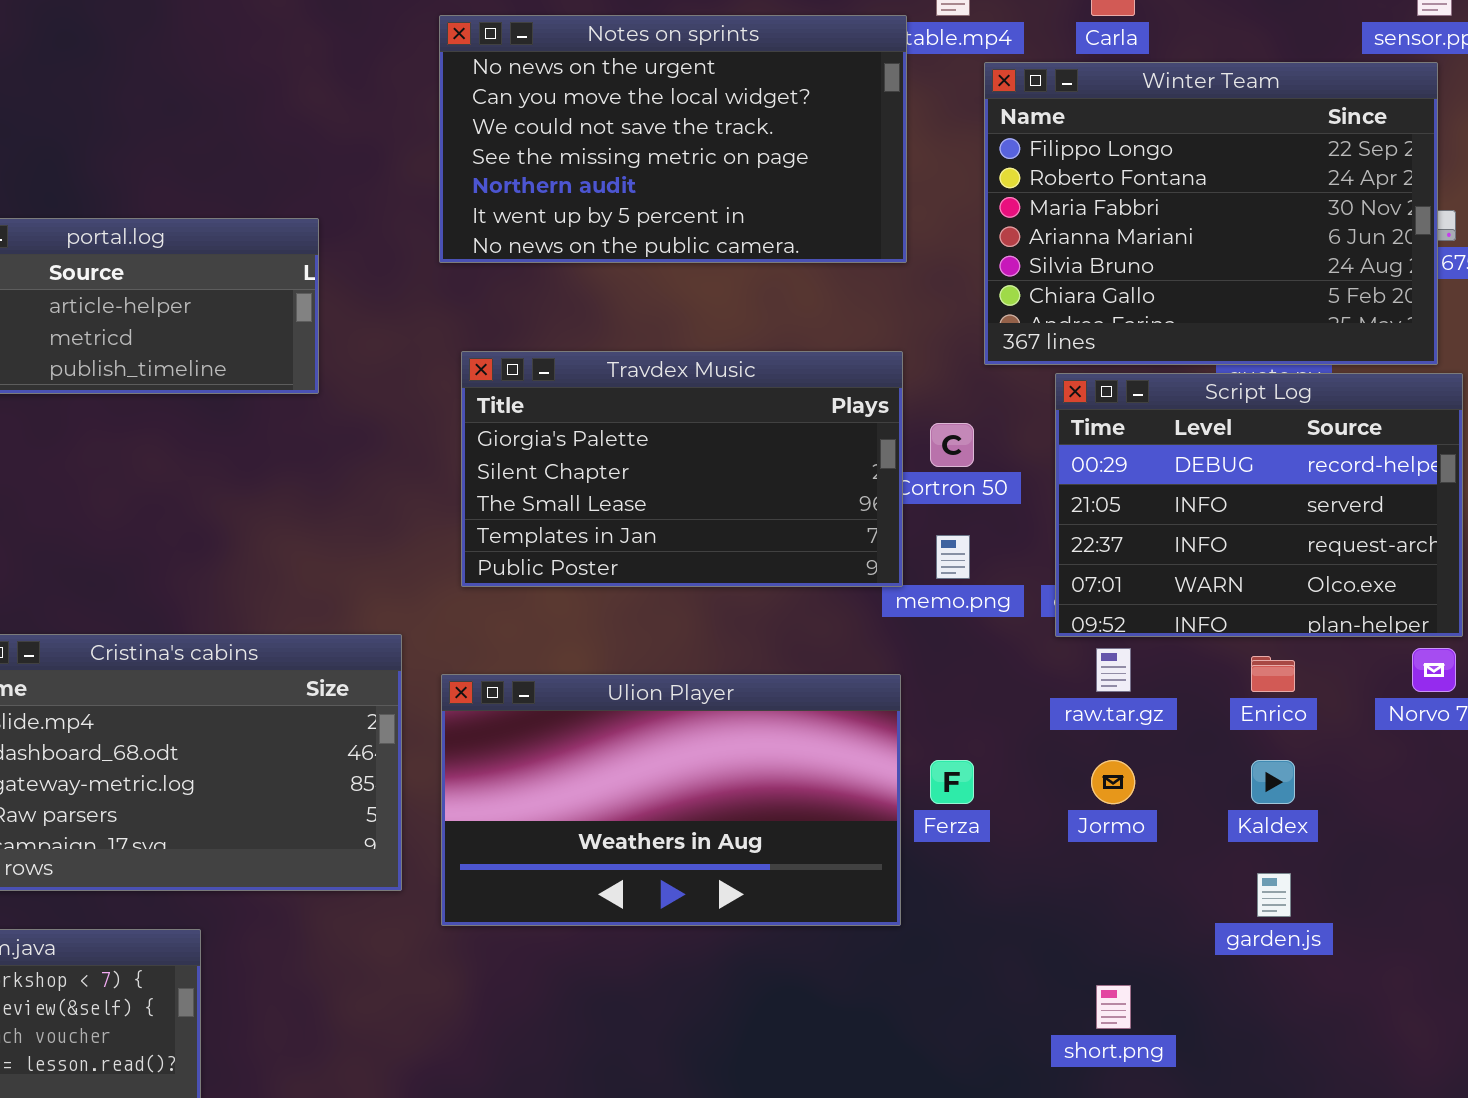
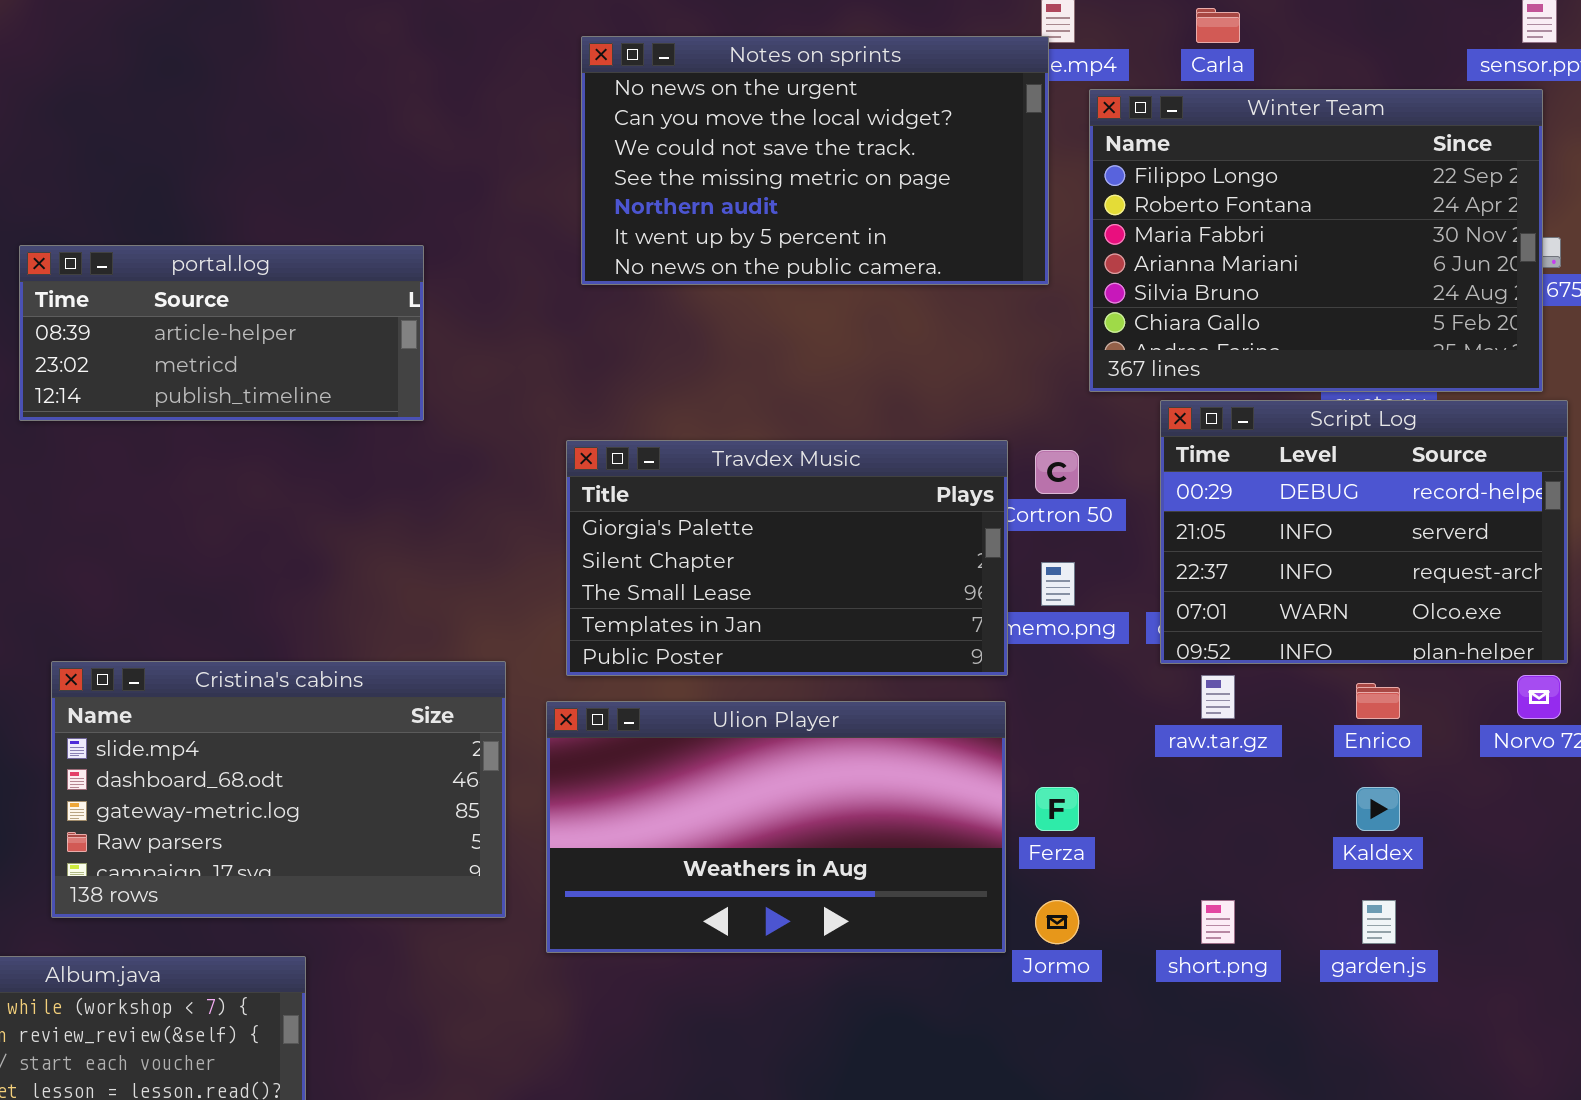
Notes on sprints: [439,15,907,263] -> [581,36,1049,285], moved
Travdex Music: [461,351,903,587] -> [566,440,1008,676], moved
Jormo: [1091,760,1135,804] -> [1035,900,1079,944], moved
short.png: [1096,985,1131,1029] -> [1201,900,1235,944], moved

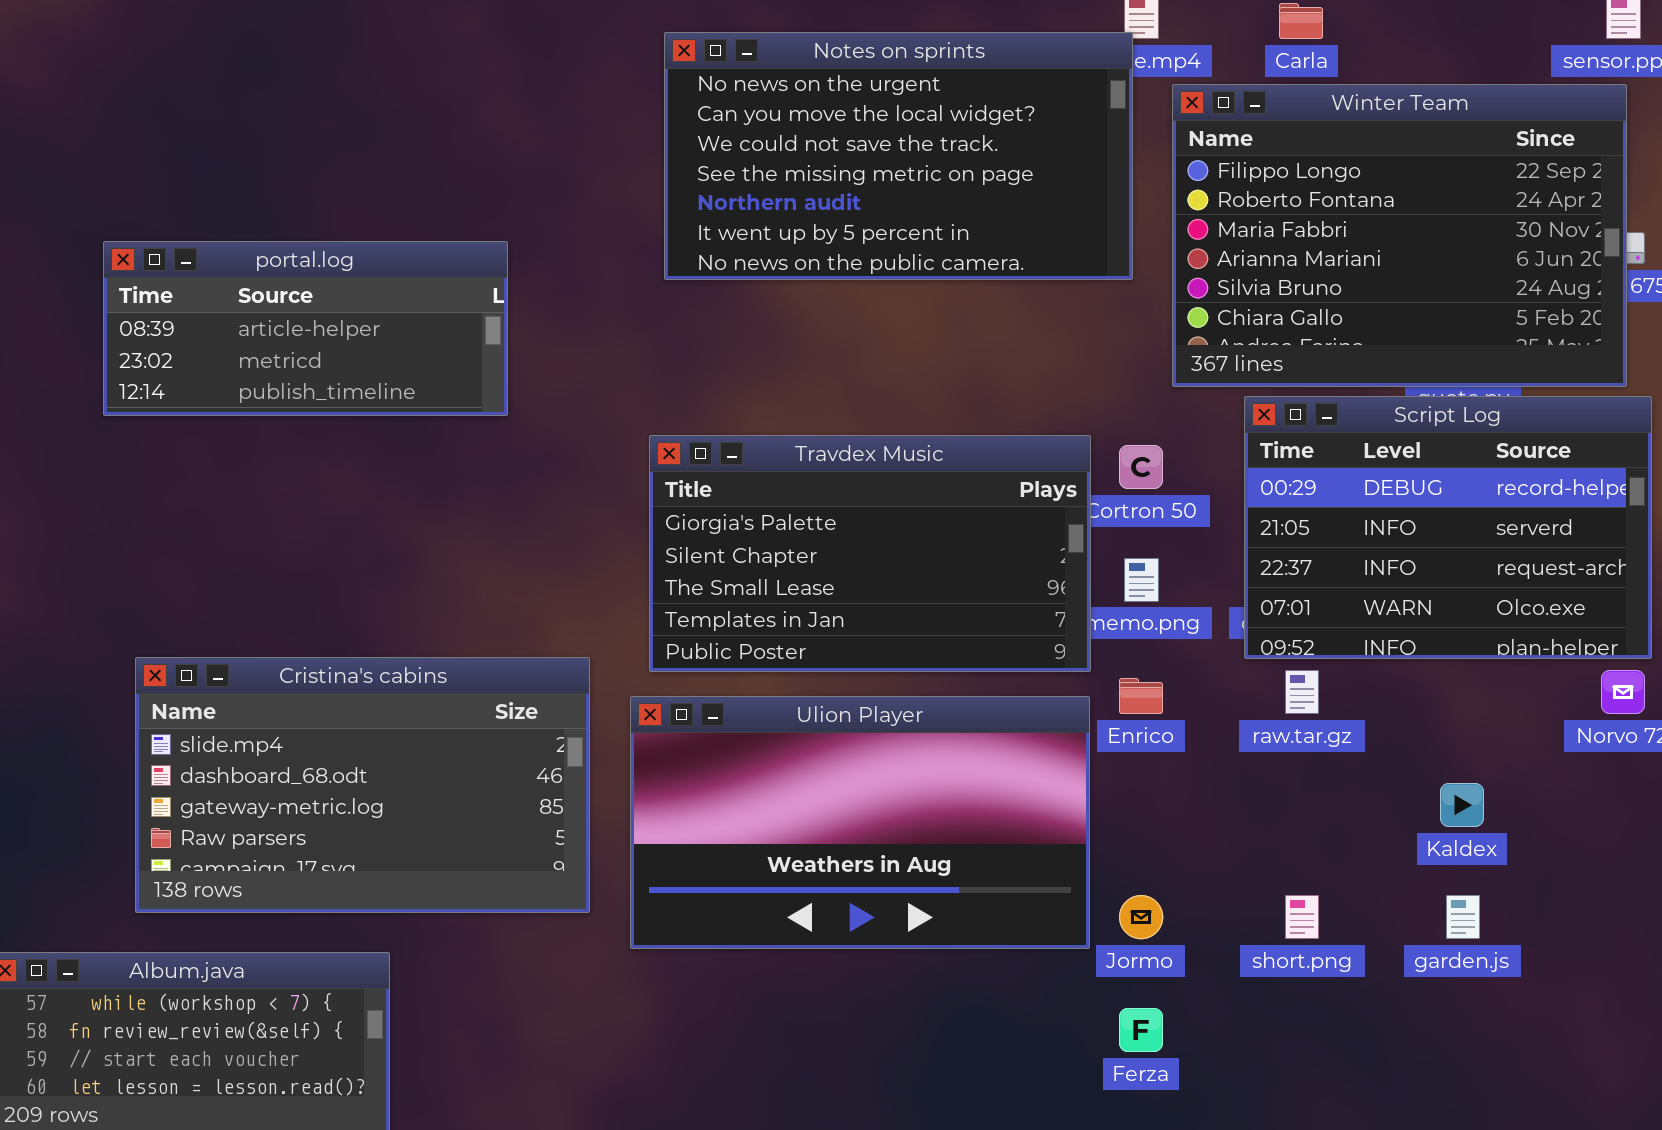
Enrico: [1356,683,1400,719] -> [1119,678,1163,714], moved
Ferza: [1035,787,1079,831] -> [1119,1008,1163,1052], moved

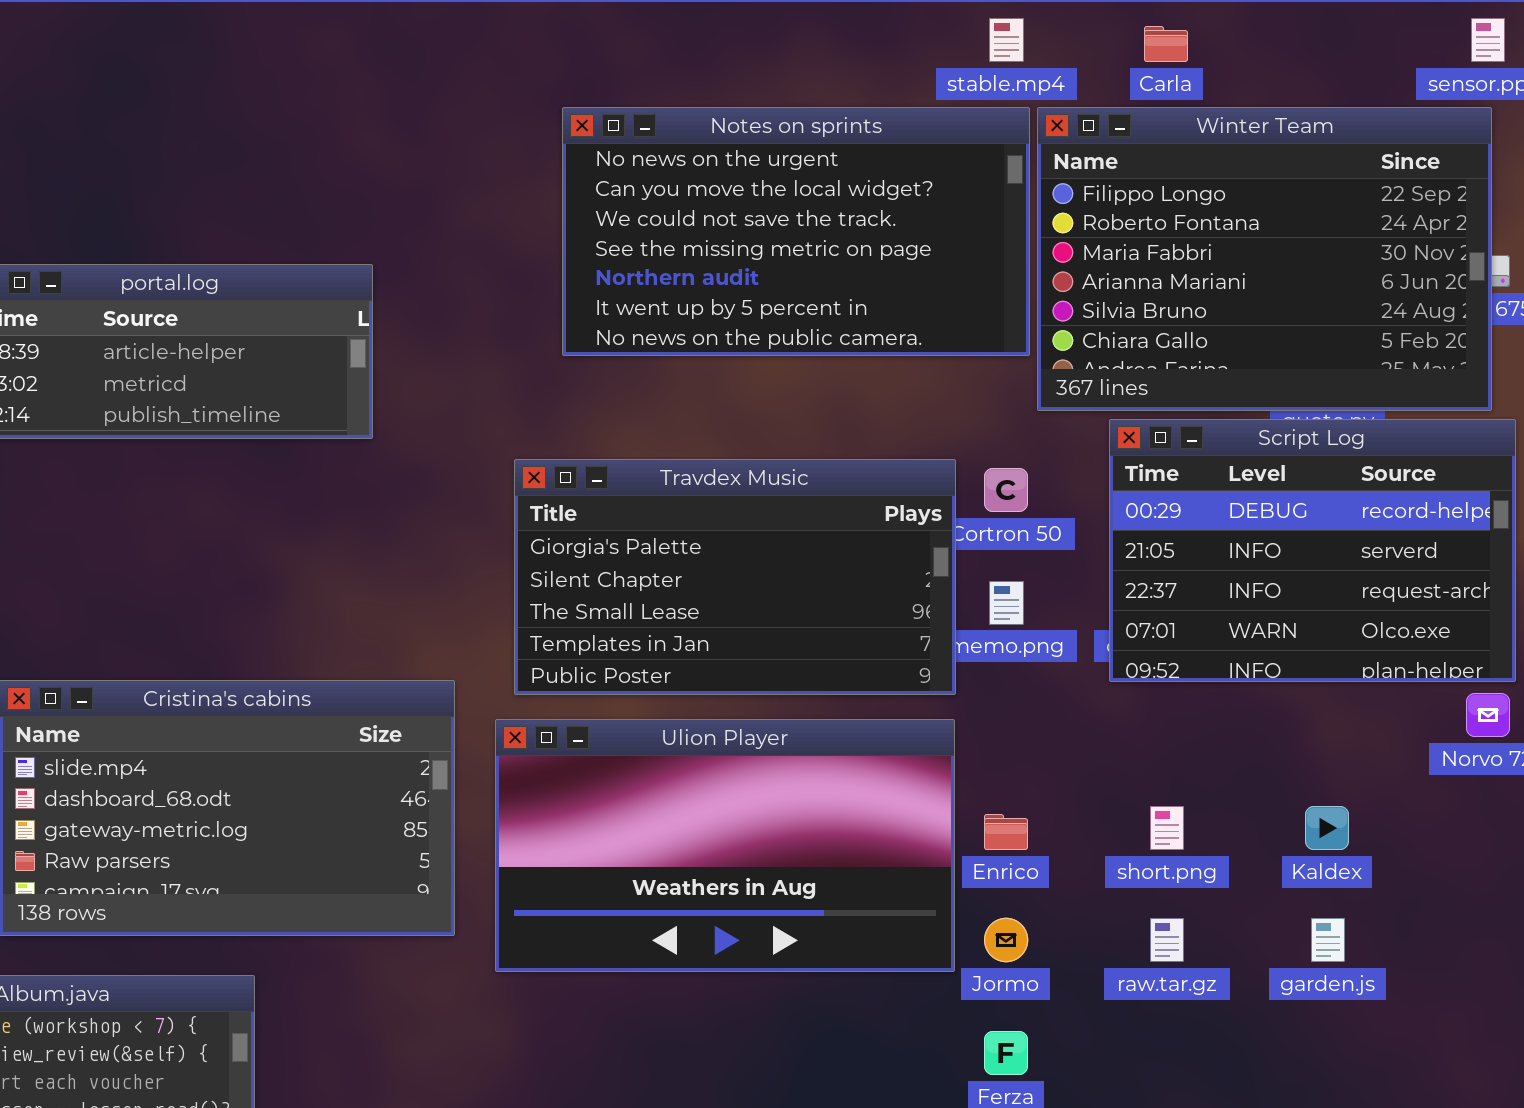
Notes on sprints: [664,32,1133,280] -> [562,107,1030,356], moved
raw.tar.gz: [1285,670,1319,714] -> [1150,918,1184,962], moved
Enrico: [1119,678,1163,714] -> [984,814,1028,850], moved
short.png: [1285,895,1319,939] -> [1150,806,1184,850], moved

